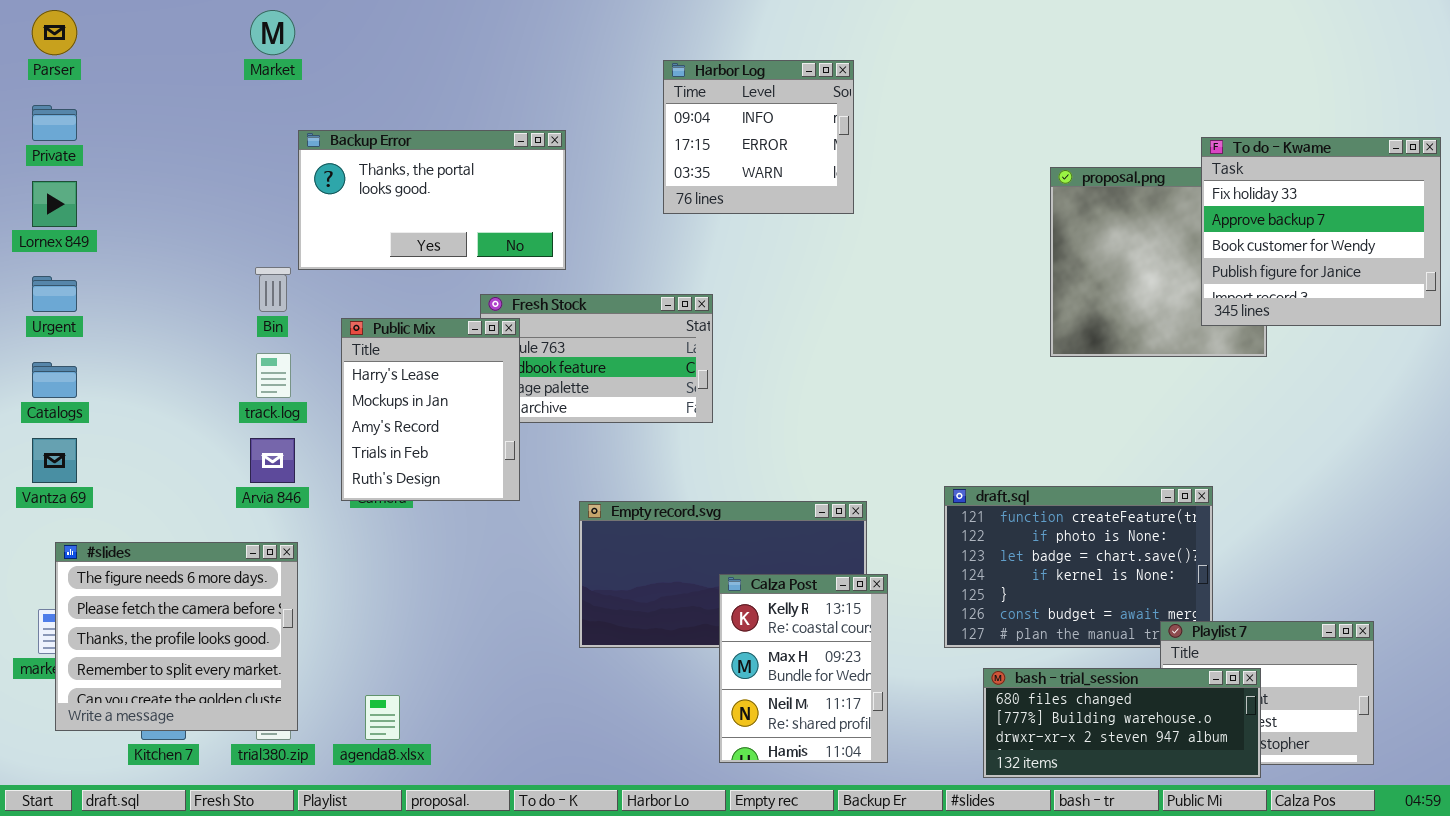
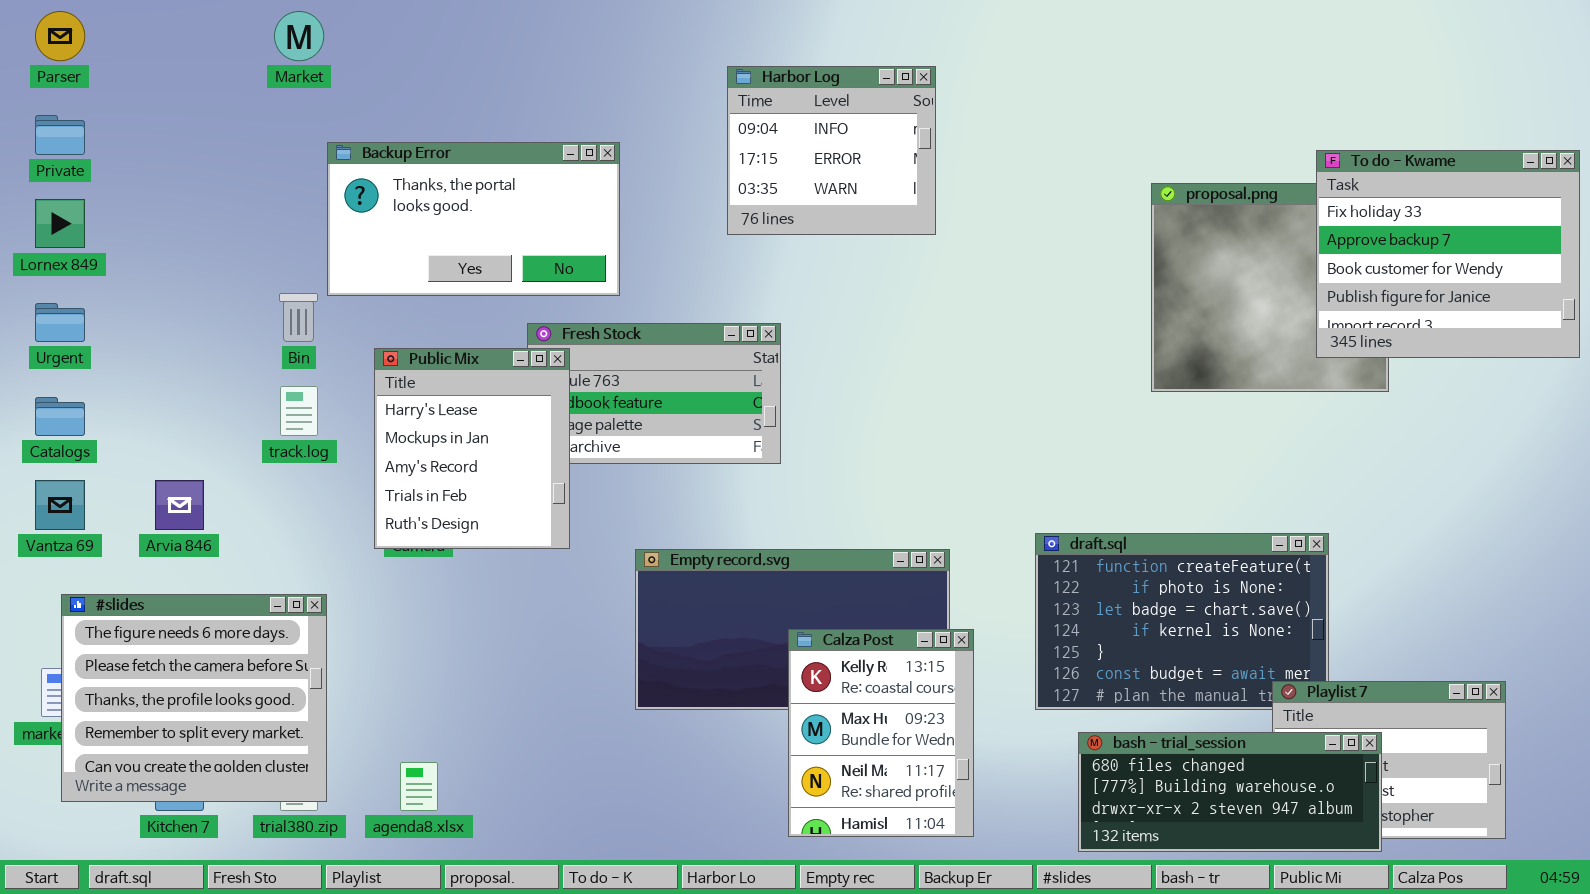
Arvia 846: [250,438,295,483] -> [155,480,204,530], moved

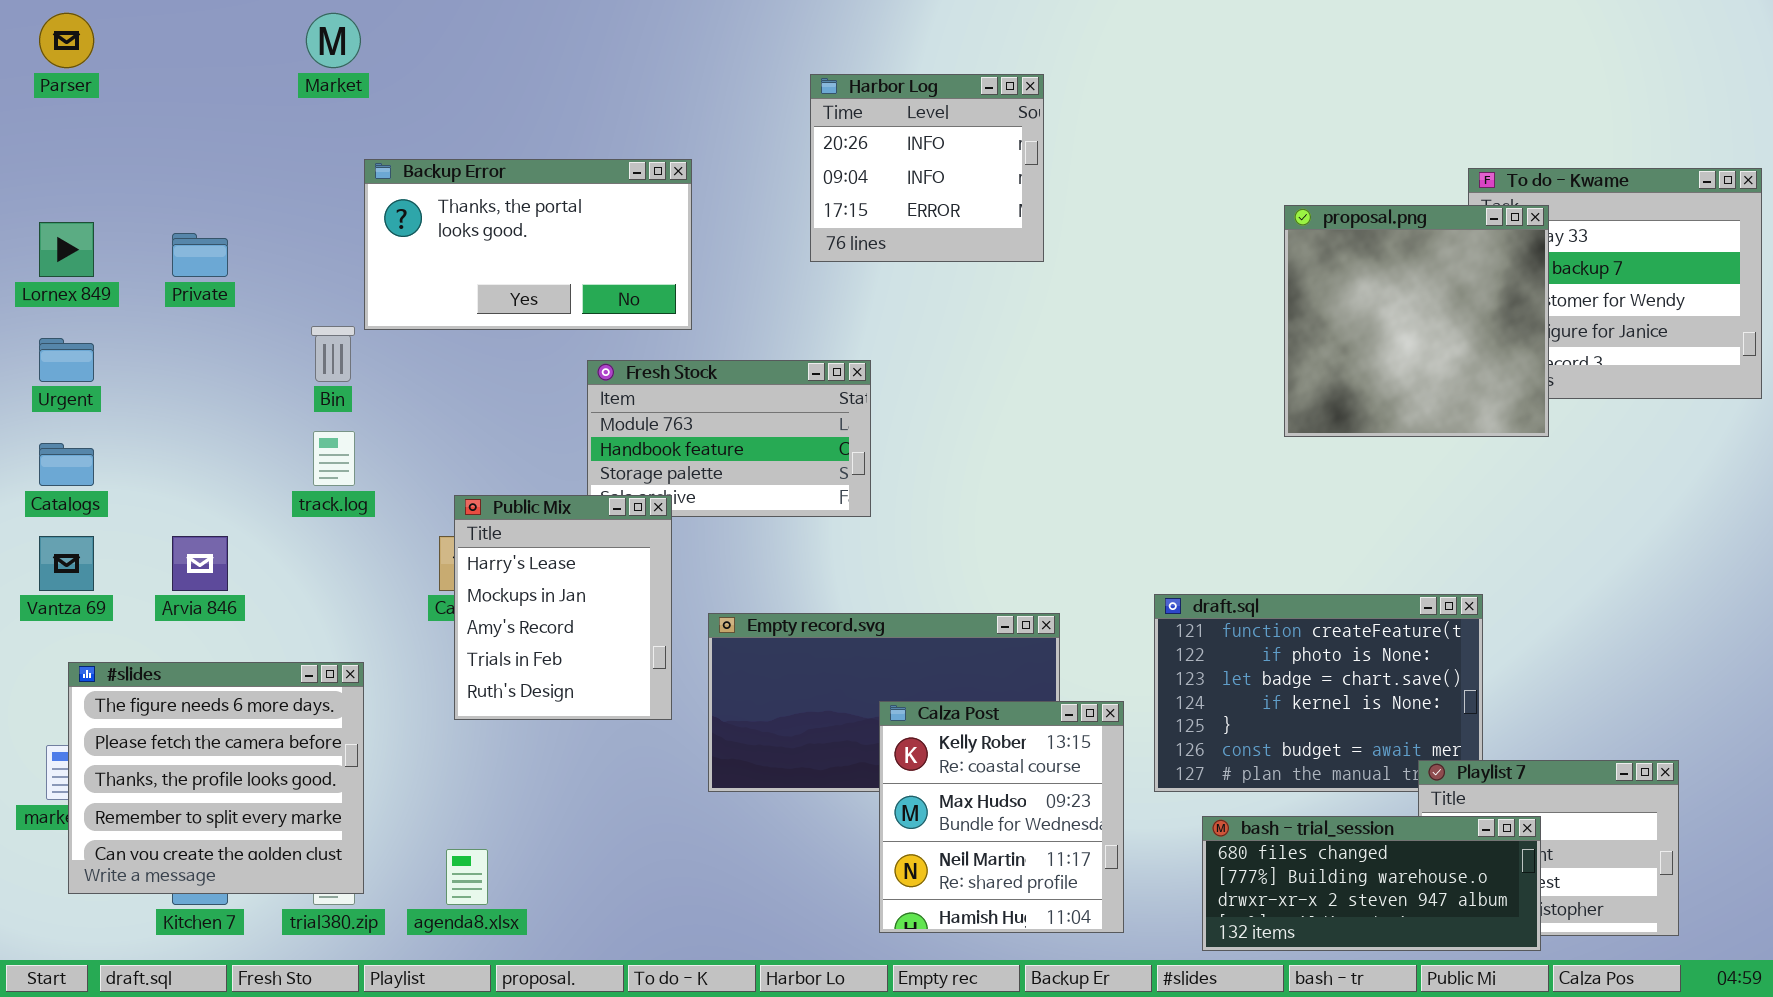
Harbor Log: [727,66,936,235] -> [810,74,1044,262], scrolled up 1 row
Private: [35,115,85,155] -> [172,233,228,277], moved
proposal.png: [1151,183,1389,392] -> [1284,205,1549,437], raised
Public Mix: [374,348,570,549] -> [454,495,672,720], moved
Calza Post: [788,629,974,837] -> [879,701,1124,933], resized

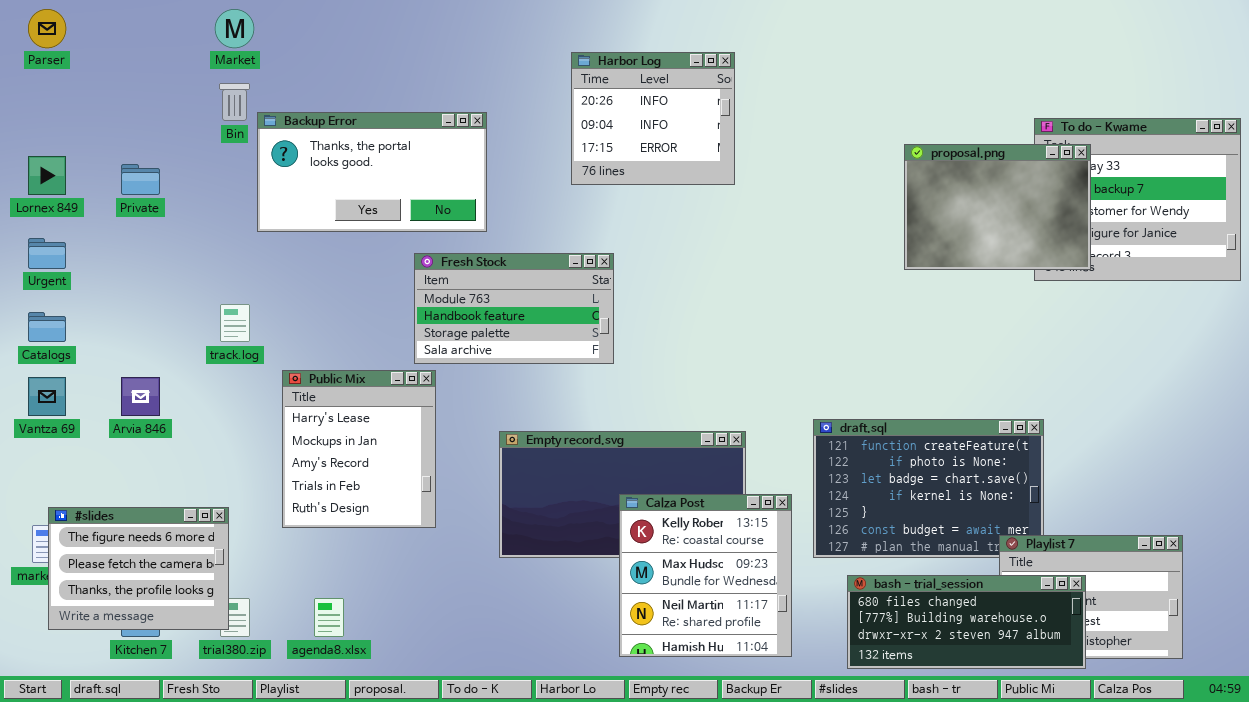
proposal.png: [1284,205,1549,437] -> [904,144,1091,270], resized
Bin: [311,326,355,382] -> [219,83,250,121], moved
Public Mix: [454,495,672,720] -> [282,370,436,528], moved
#slides: [68,662,364,894] -> [48,507,229,630], resized

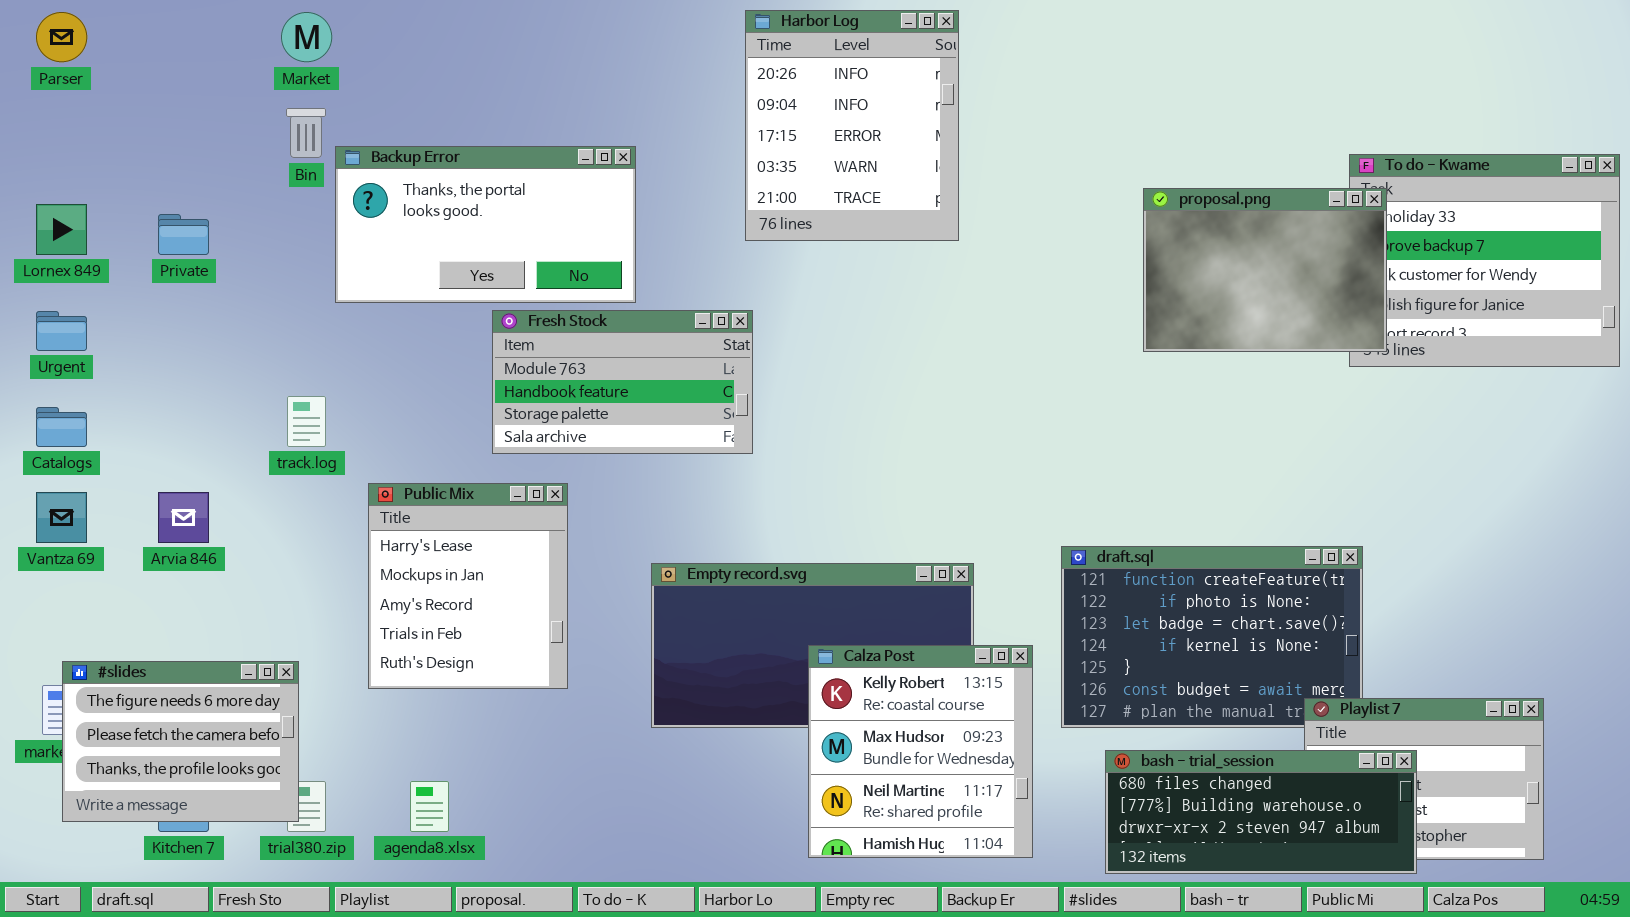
Harbor Log: [571,52,735,185] -> [745,10,959,241], resized
proposal.png: [904,144,1091,270] -> [1143,188,1387,352], moved
Fresh Stock: [414,253,614,364] -> [492,310,753,454], moved

